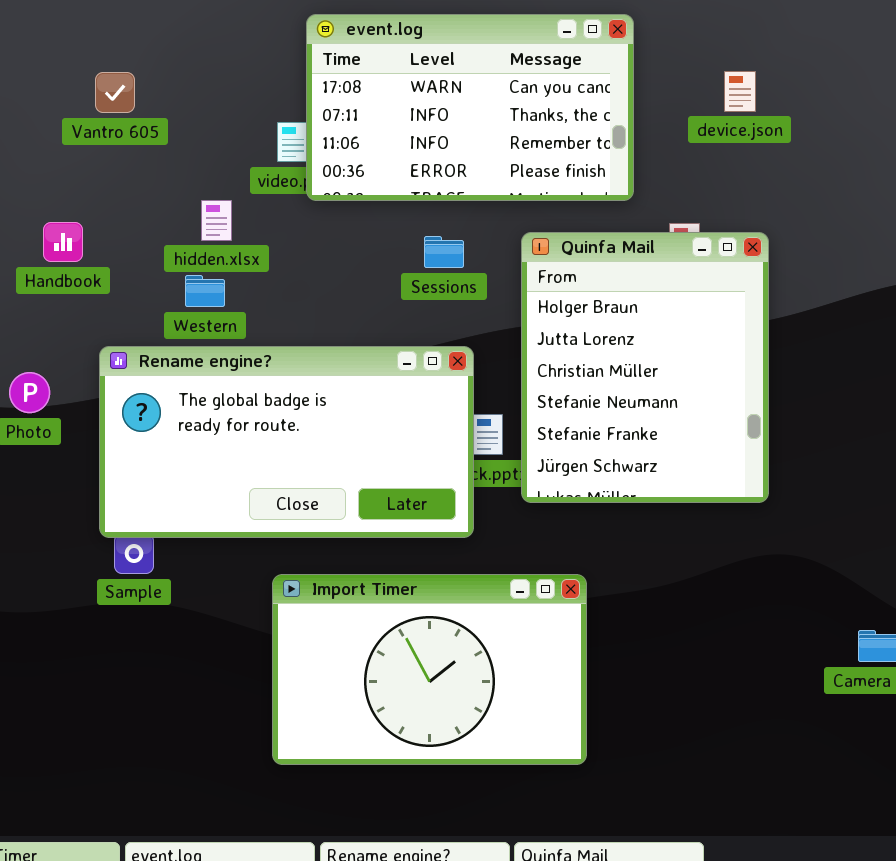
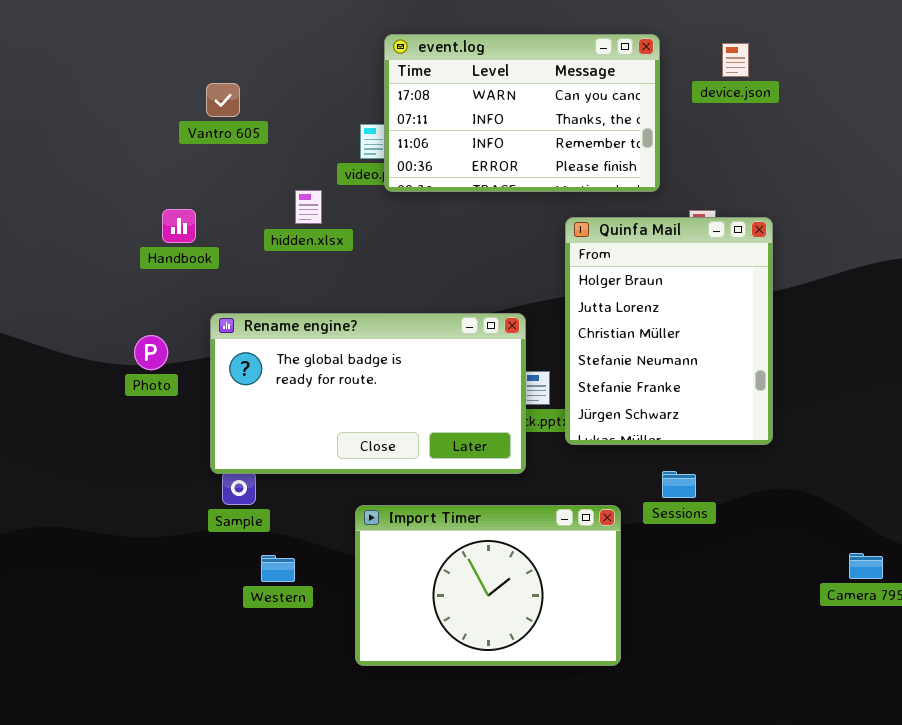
device.json: [724,71,756,112] -> [722,43,749,77], moved
Sessions: [424,236,464,268] -> [662,471,696,498], moved
Western: [185,275,225,307] -> [261,555,295,582], moved

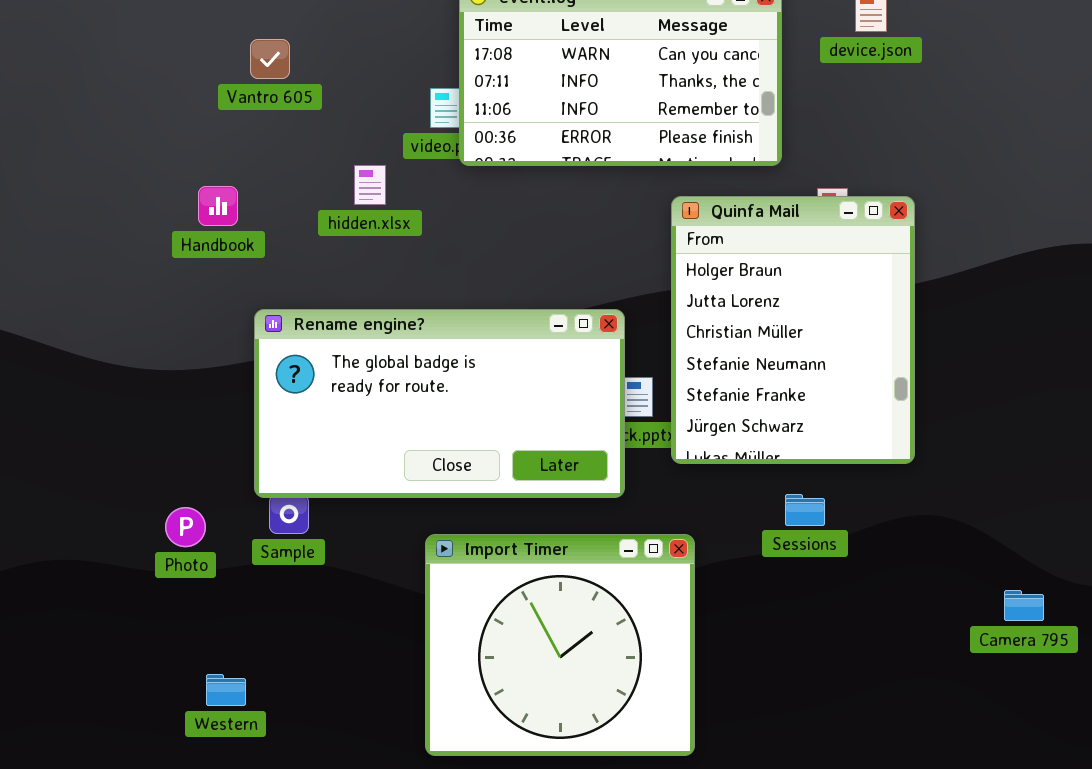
Photo: [134,335,168,370] -> [165,507,206,547], moved
Import Timer: [355,505,621,666] -> [425,534,695,756], resized
Western: [261,555,295,582] -> [206,674,246,706], moved

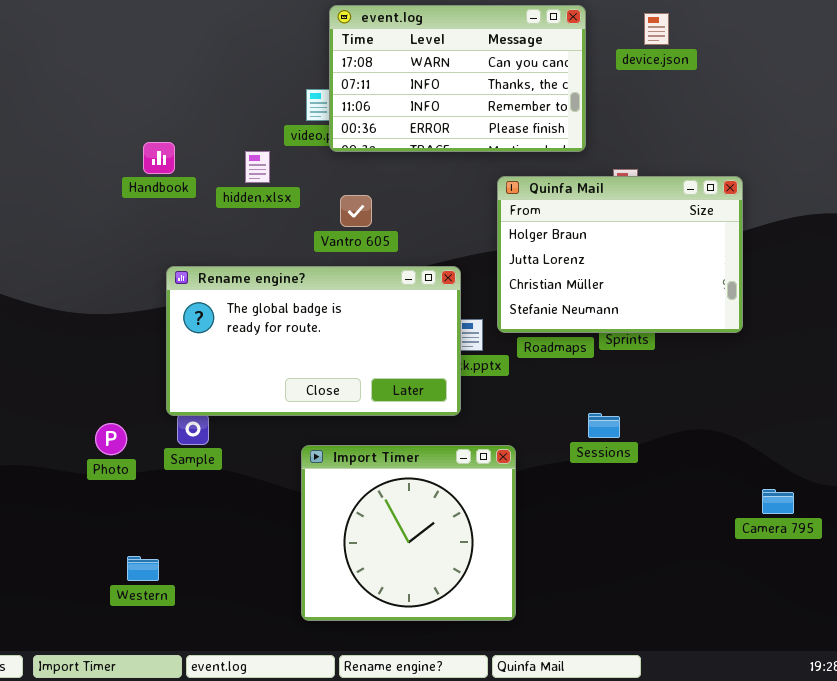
Vantro 605: [250,39,290,79] -> [340,195,372,227], moved
Handbook: [198,186,238,226] -> [143,142,175,174], moved
Quinfa Mail: [671,196,915,464] -> [497,176,743,333], resized

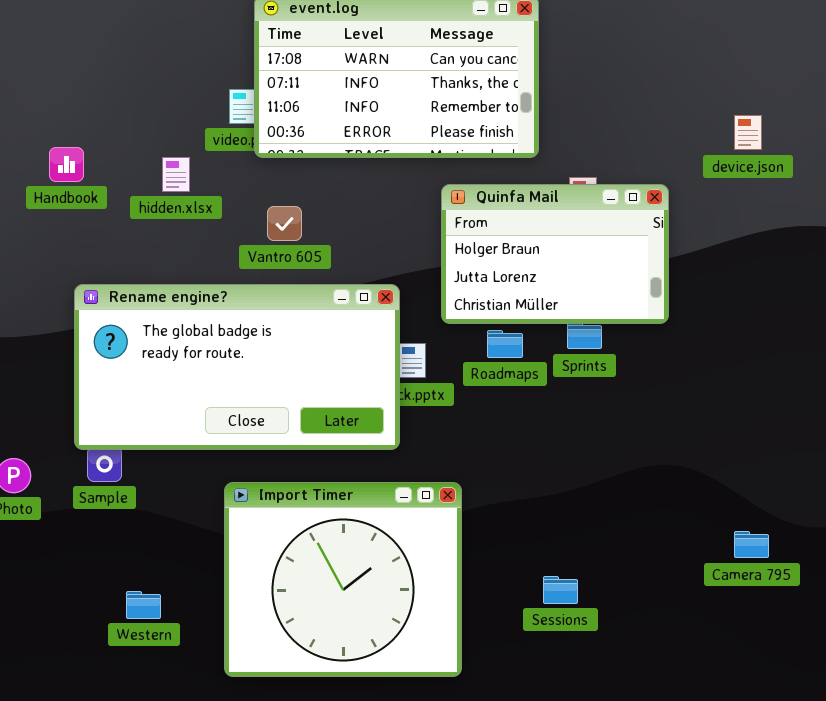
device.json: [644,13,669,45] -> [734,115,762,150], moved
Quinfa Mail: [497,176,743,333] -> [441,184,669,324], resized
Sessions: [588,413,620,438] -> [543,576,578,604], moved
Western: [127,556,159,581] -> [126,591,161,619], moved

